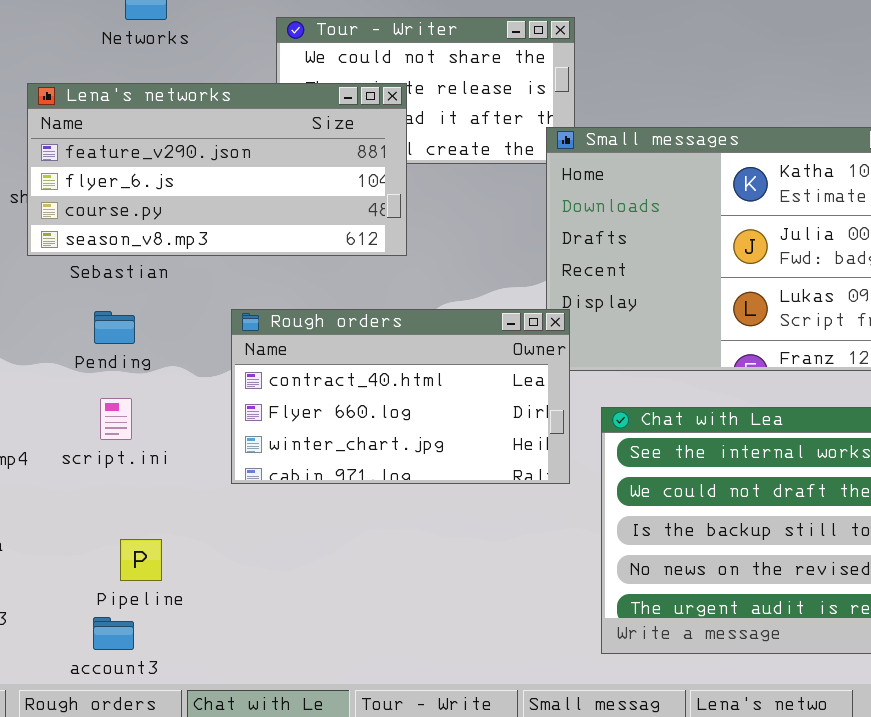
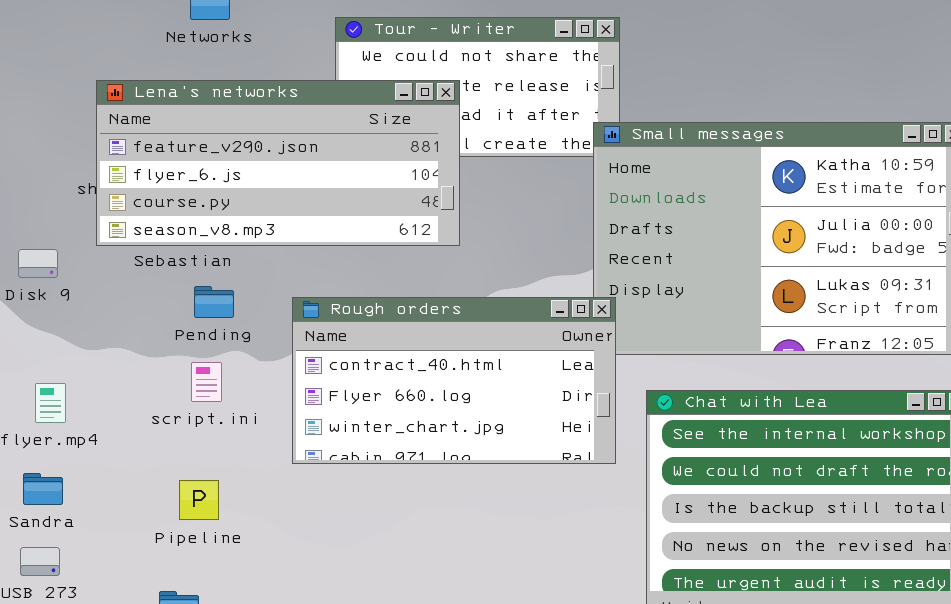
Pending: [94,311,135,344] -> [194,286,234,318], moved
script.ini: [100,398,132,440] -> [191,362,222,402], moved
Pipeline: [120,539,162,581] -> [179,480,219,520], moved

